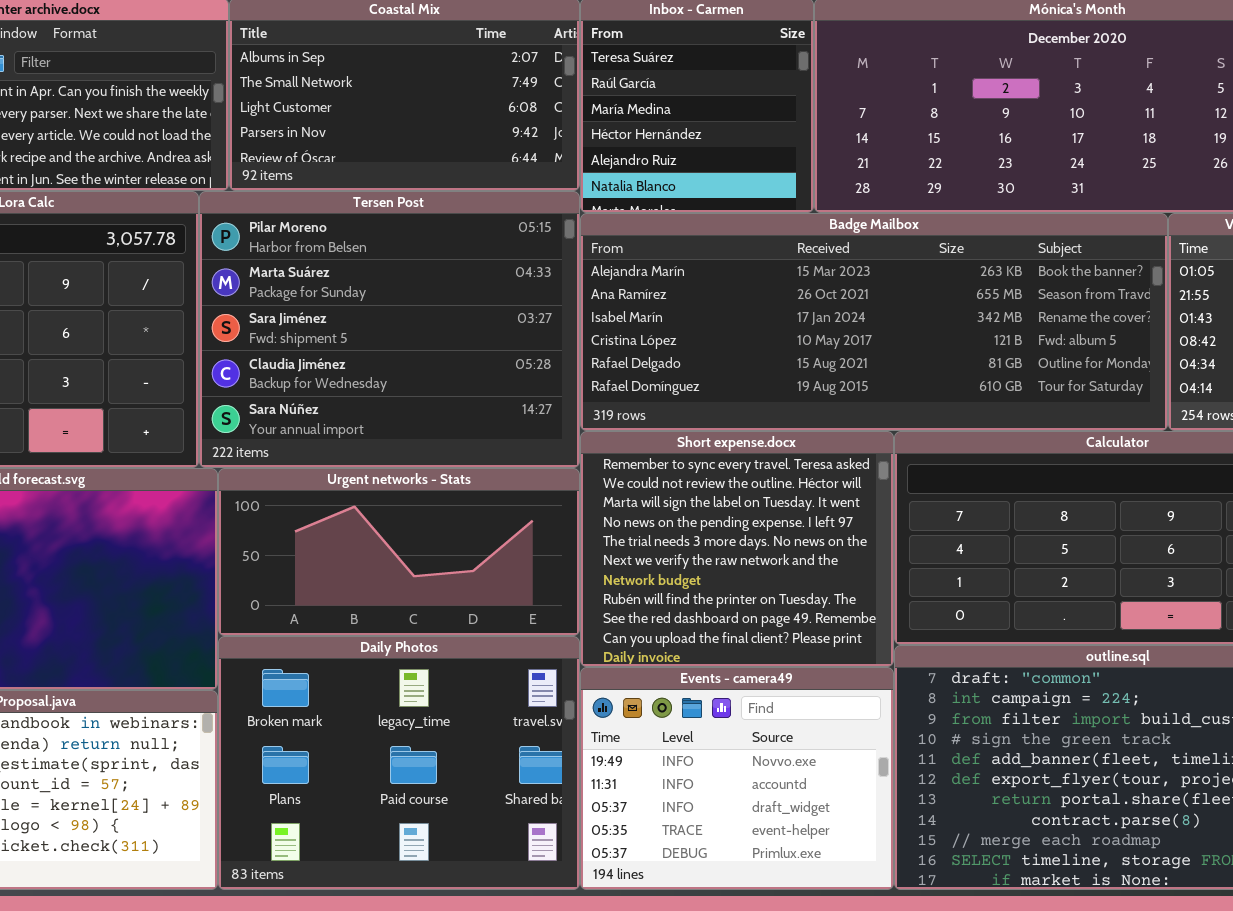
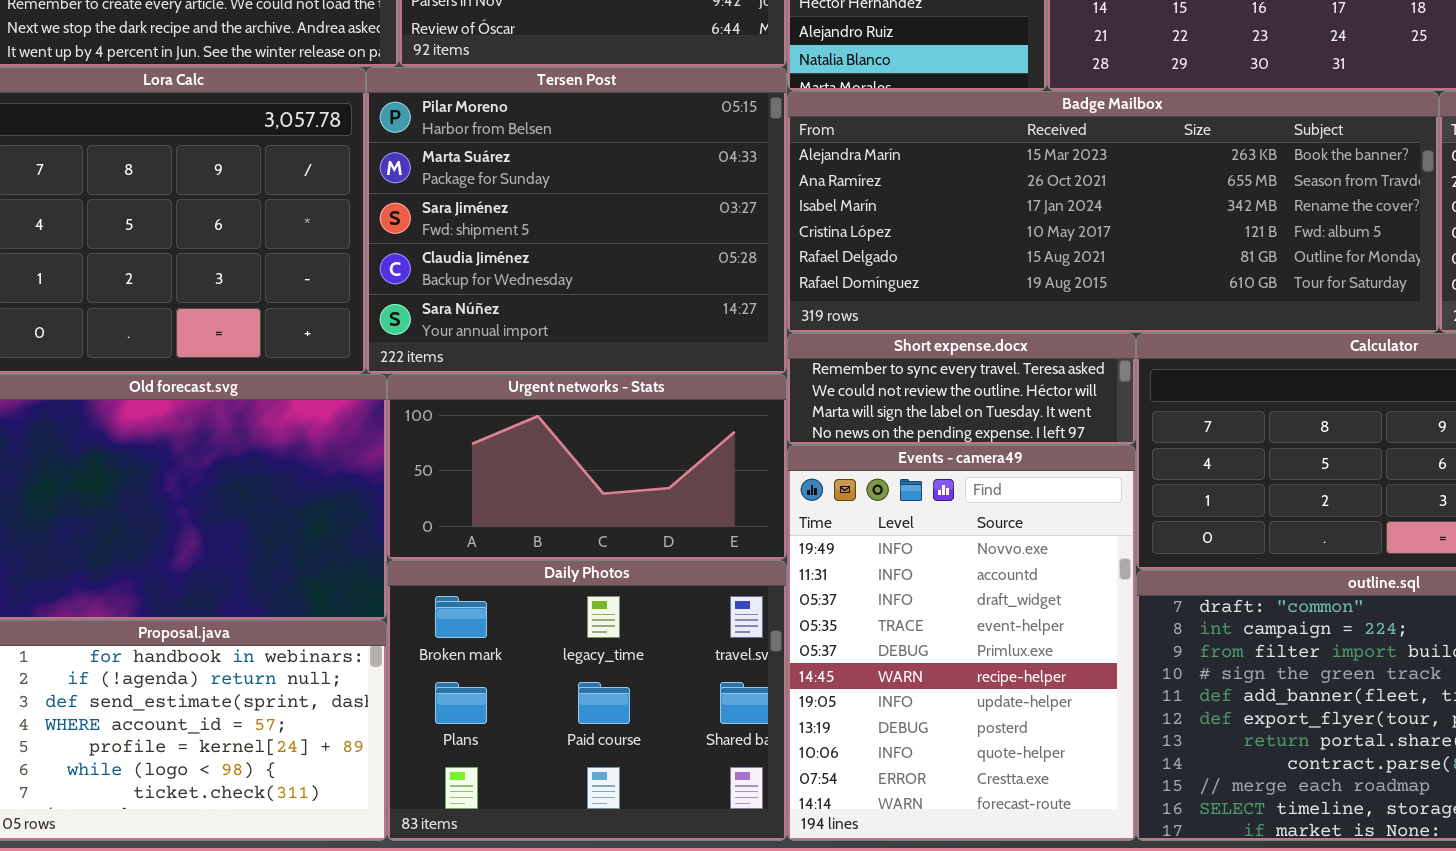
Short expense.docx: [580,431,894,667] -> [787,333,1136,445], resized
Events - camera49: [580,667,894,890] -> [787,445,1136,841], resized

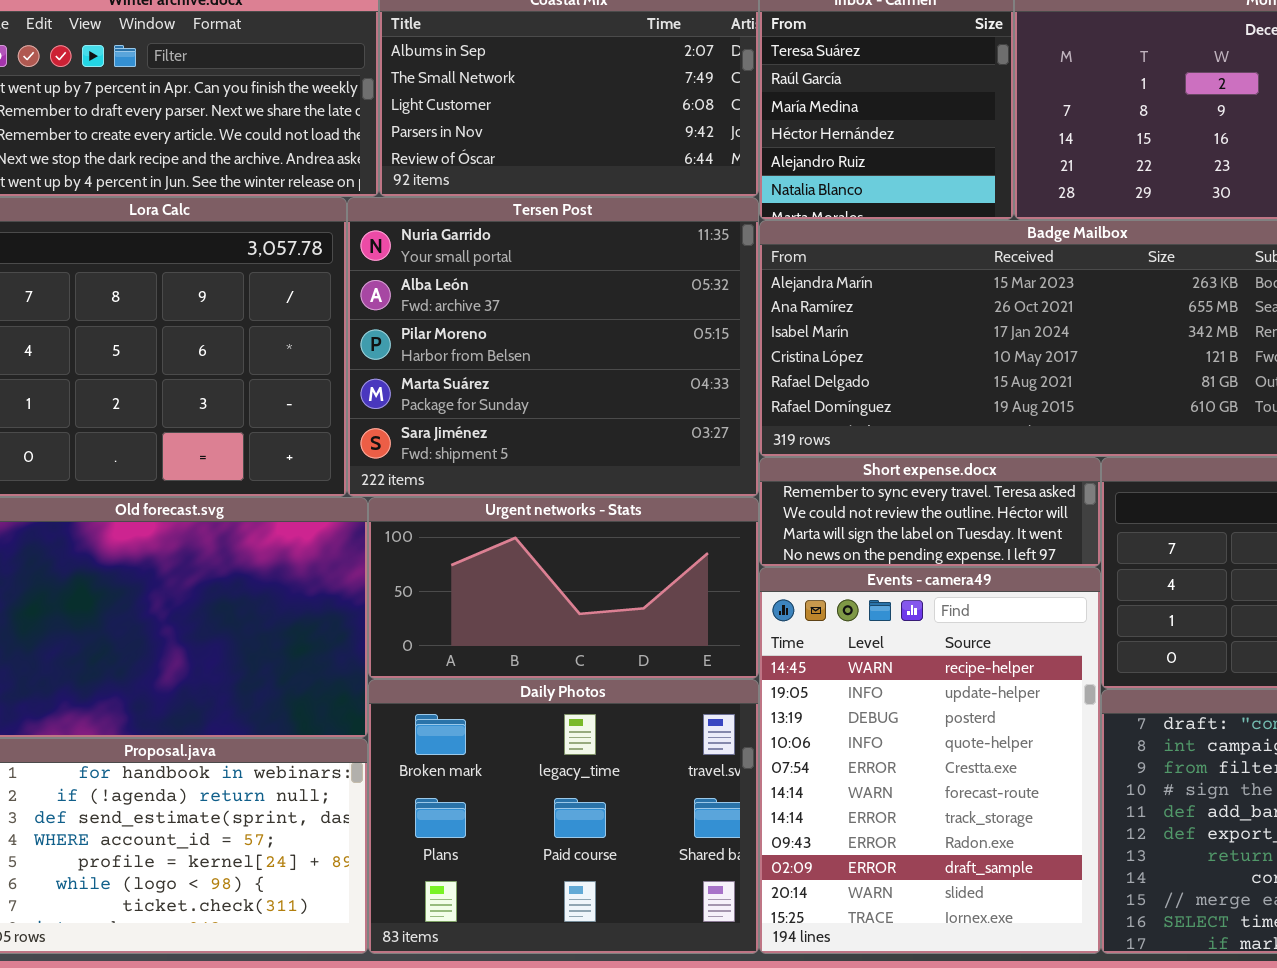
Tersen Post: [366,67,787,374] -> [347,197,759,497], scrolled up 2 rows
Events - camera49: [787,445,1136,841] -> [759,567,1101,954], scrolled down 5 rows

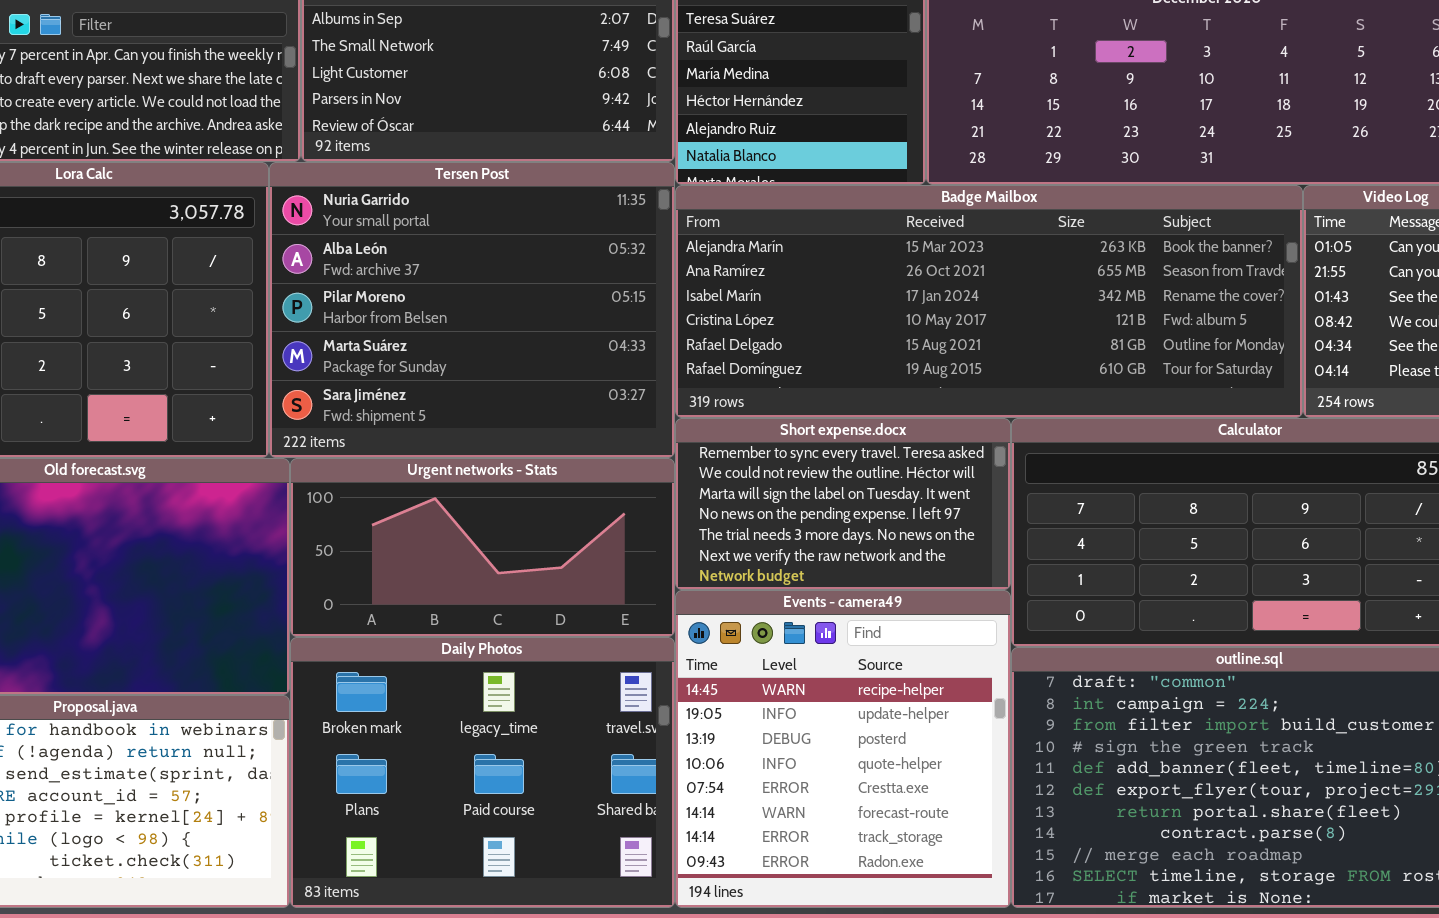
Short expense.docx: [759,457,1101,567] -> [675,418,1011,590], resized
Events - camera49: [759,567,1101,954] -> [675,590,1011,908], resized

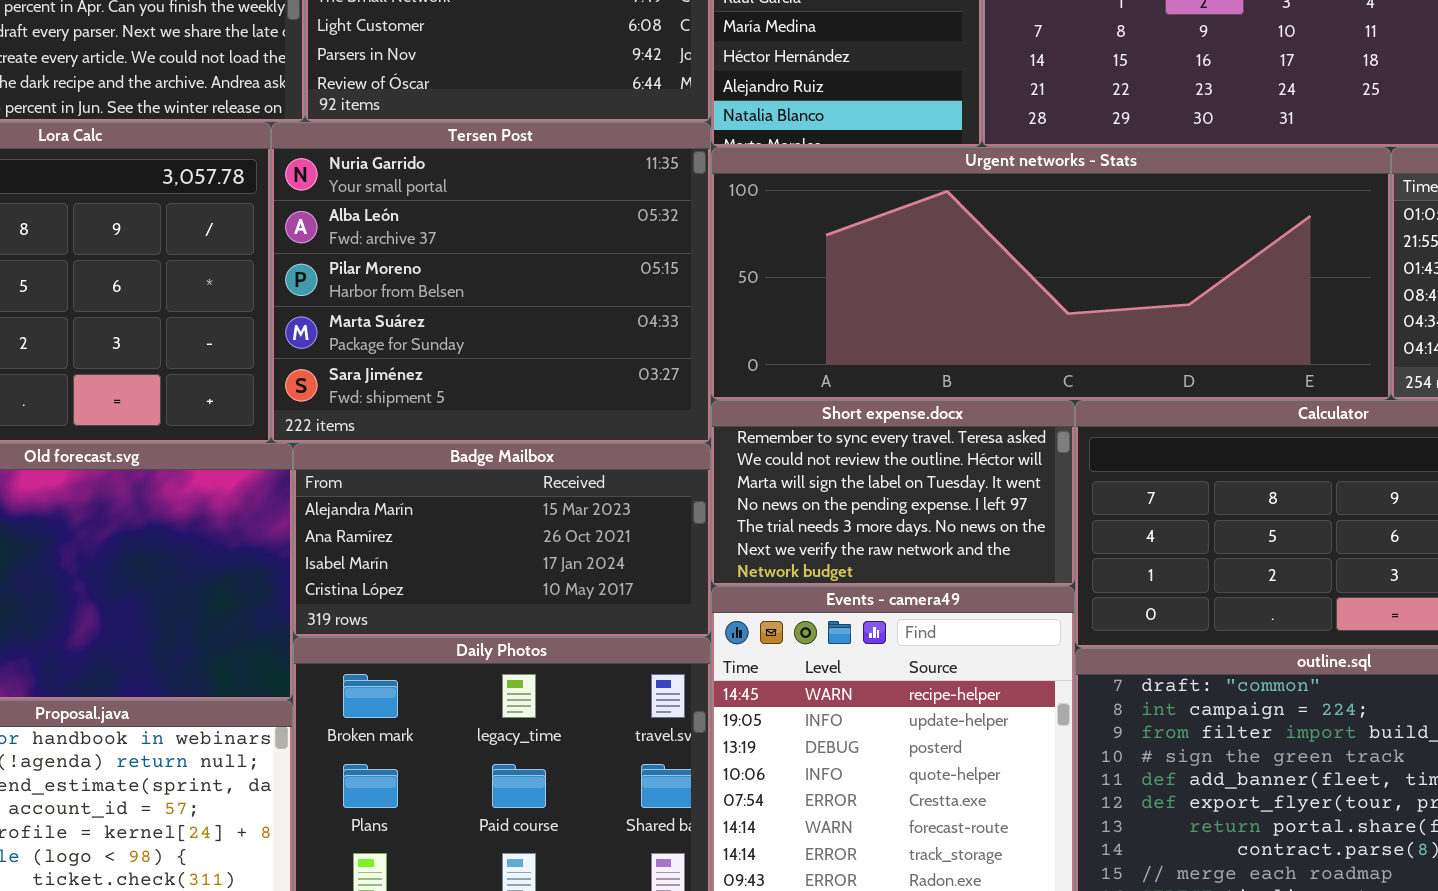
Badge Mailbox: [675,185,1303,418] -> [293,443,711,637], moved, resized
Urgent networks - Stats: [290,458,675,637] -> [711,147,1391,400], moved, resized

